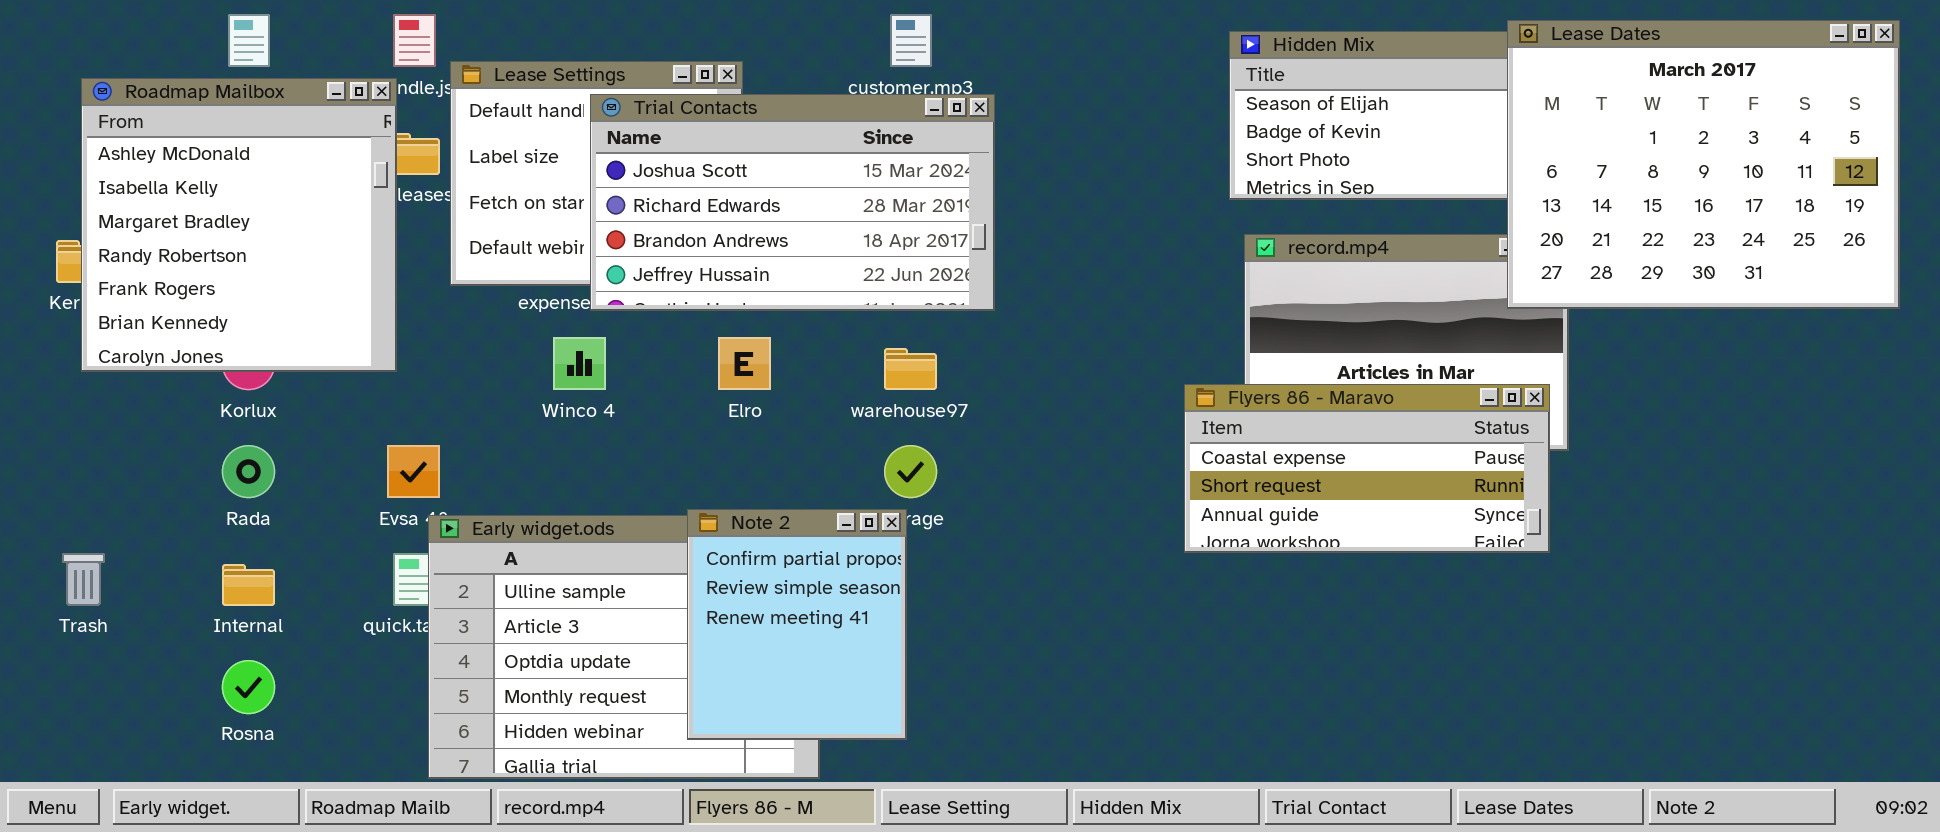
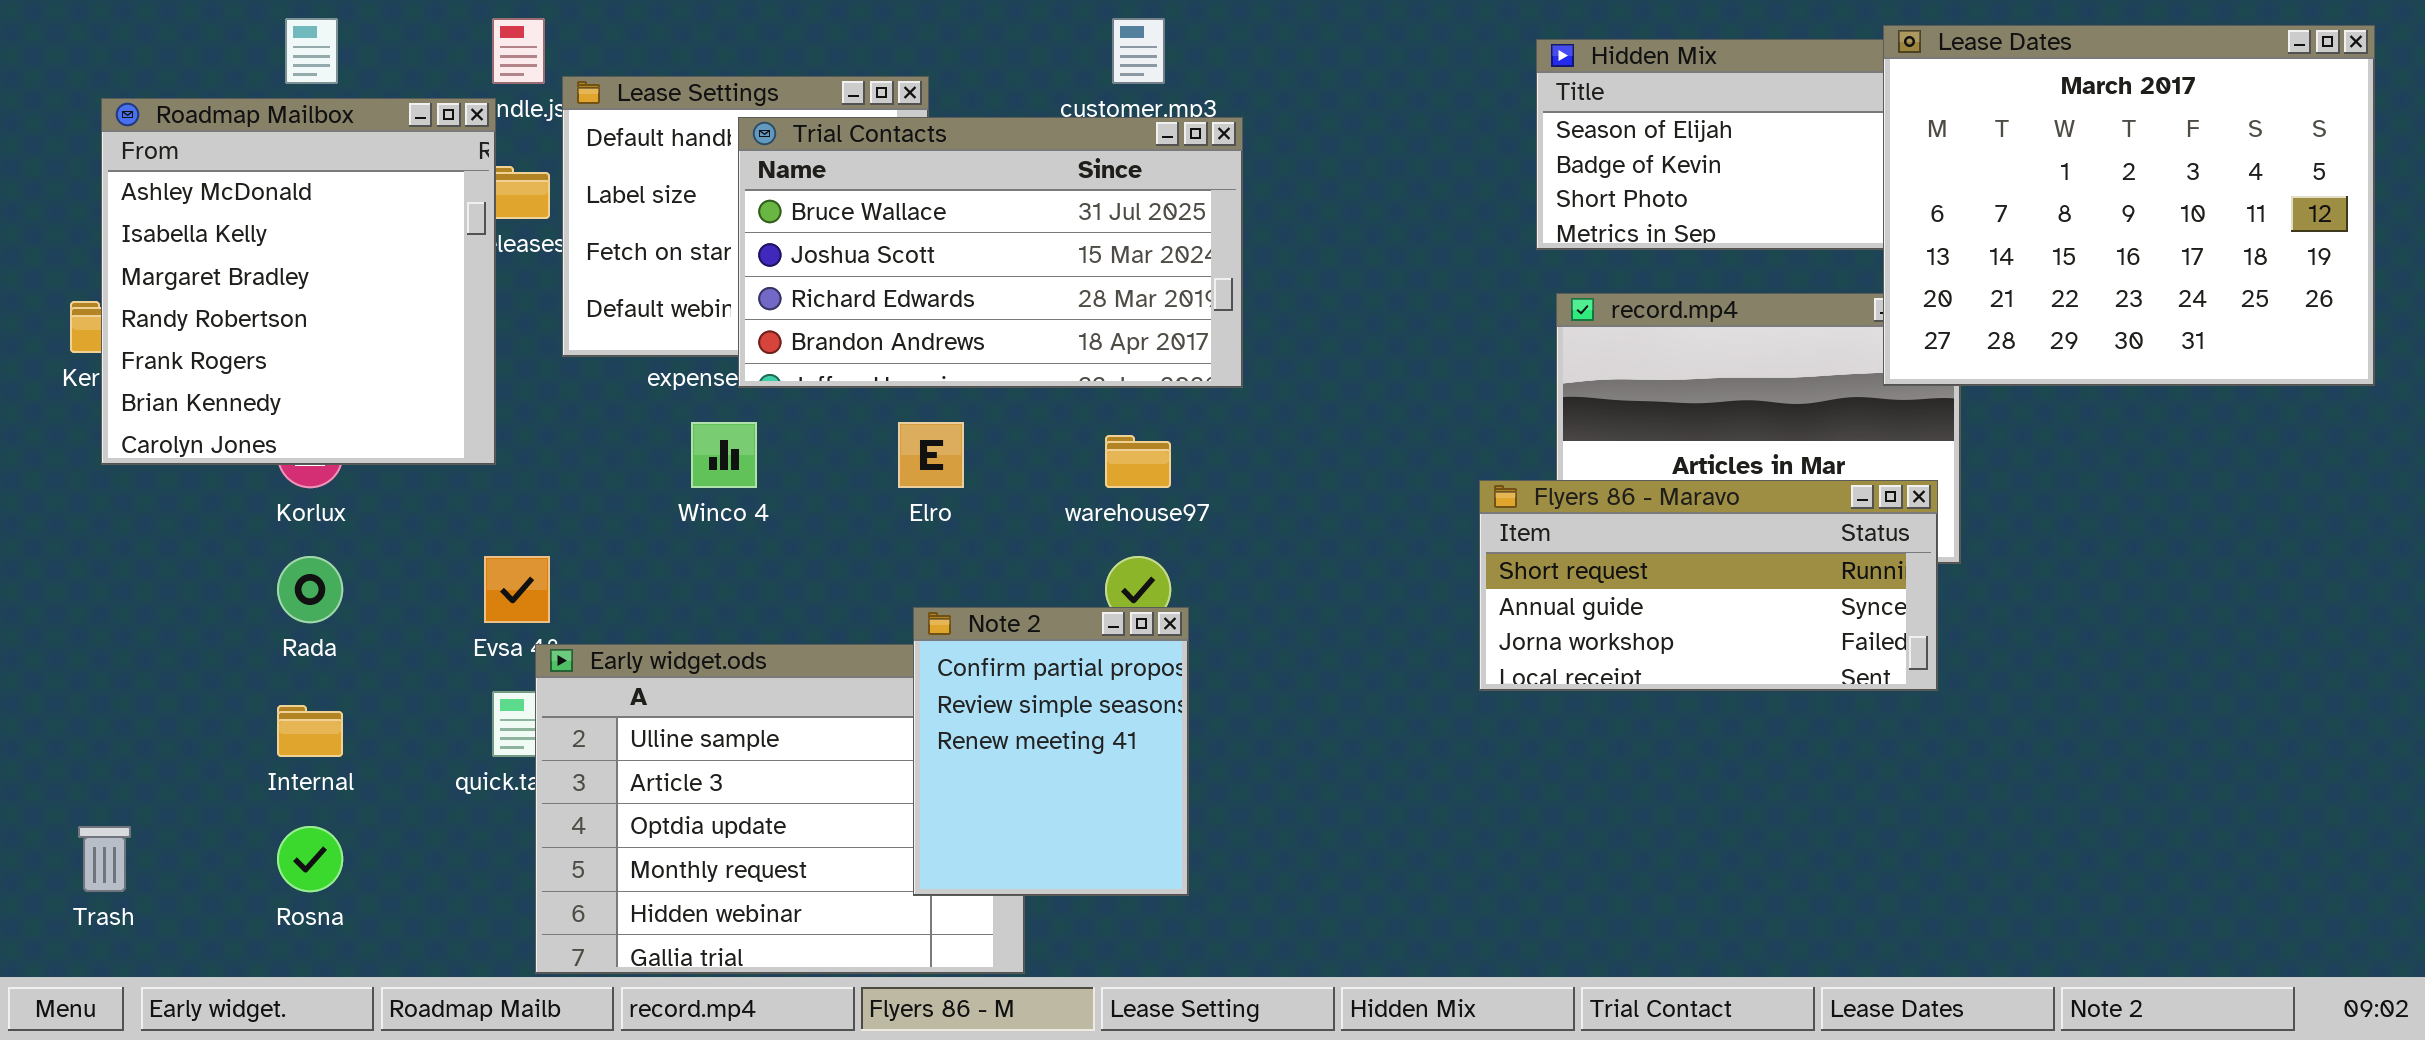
Trial Contacts: [590,94,995,311] -> [738,117,1243,388], scrolled up 1 row
Flyers 86 - Maravo: [1184,384,1550,553] -> [1479,480,1938,691], scrolled down 1 row
Note 2: [687,509,907,740] -> [913,607,1189,896], moved
Trash: [62,553,105,606] -> [78,826,131,892], moved

